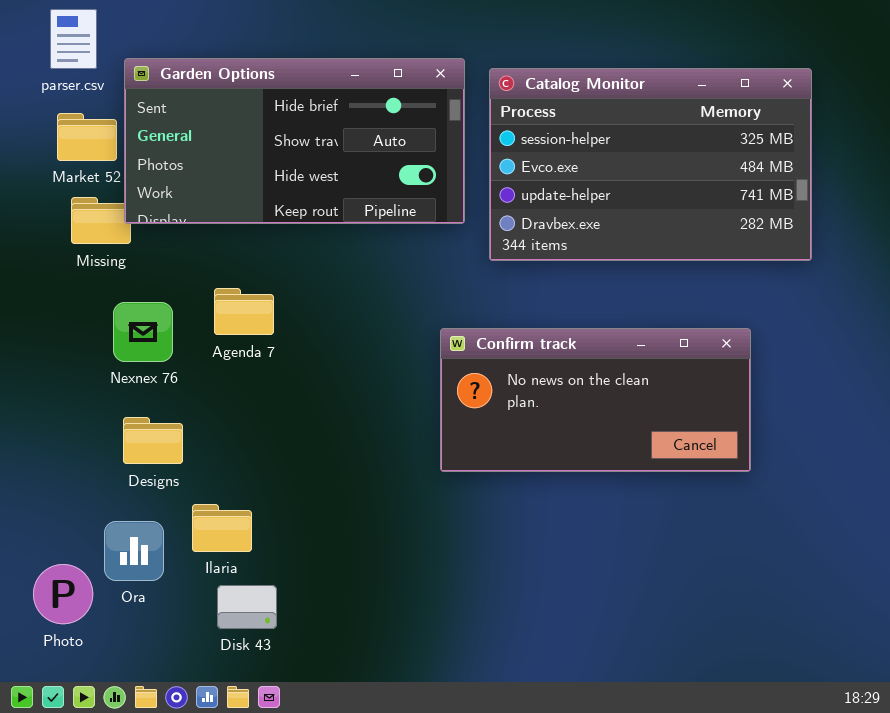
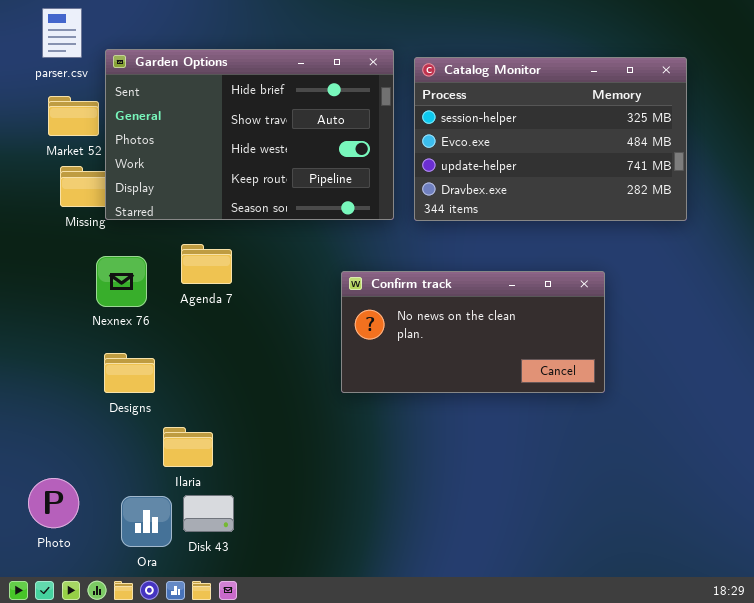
Garden Options: [124,58,465,224] -> [105,49,394,220], resized
Confirm track: [440,328,751,472] -> [341,271,605,393], moved
Ora: [104,521,164,581] -> [121,496,172,547], moved

